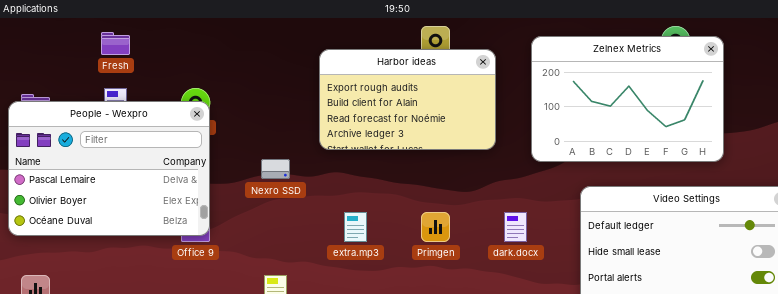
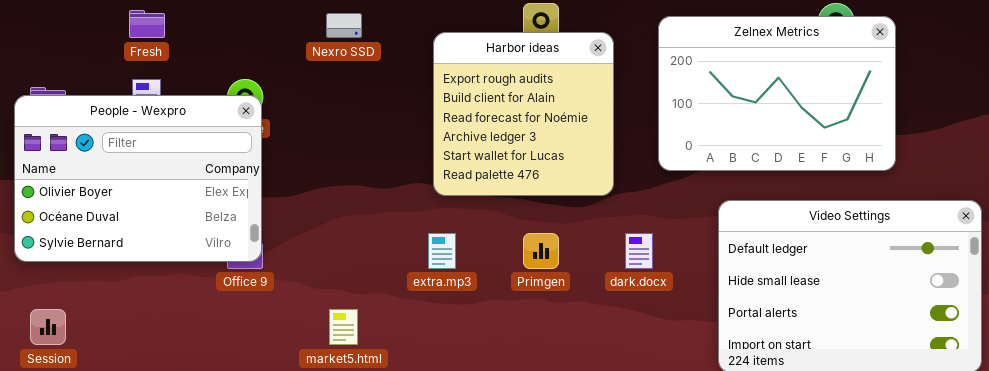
Harbor ideas: [319,49,496,150] -> [433,32,614,196], resized
People - Wexpro: [8,101,210,236] -> [14,95,262,262], scrolled down 1 row
Nexro SSD: [261,159,290,179] -> [326,13,362,38], moved

